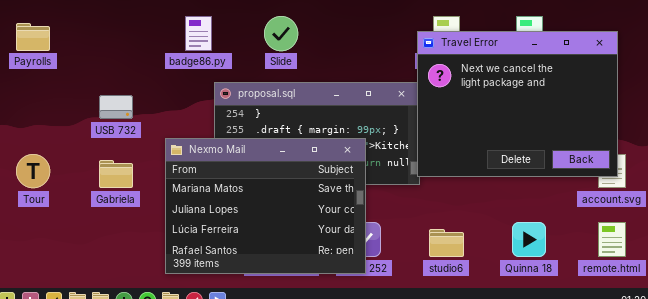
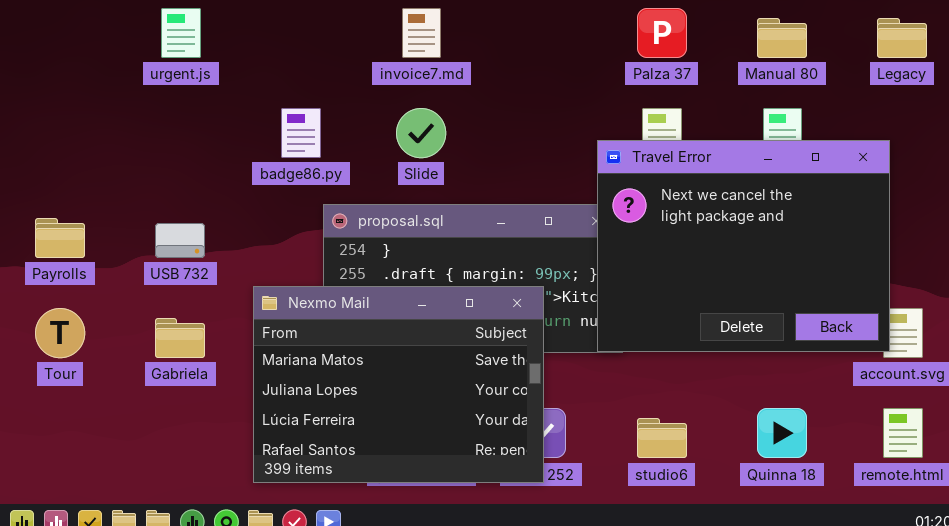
Payrolls: [16,23,50,51] -> [35,218,85,258], moved
Travel Error: [417,31,618,177] -> [597,140,890,352], moved

